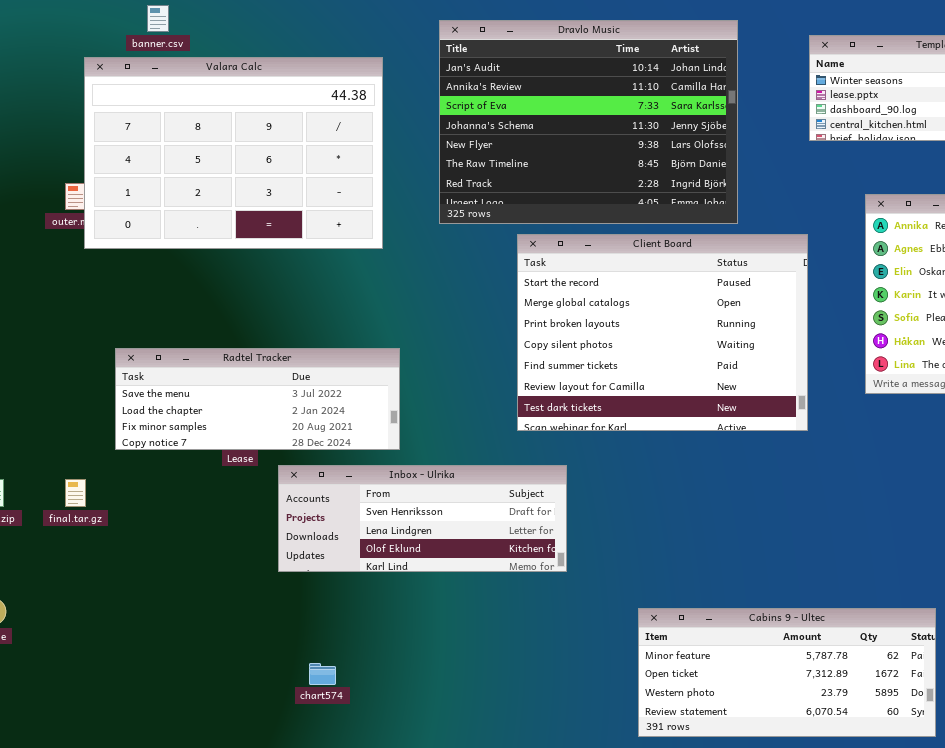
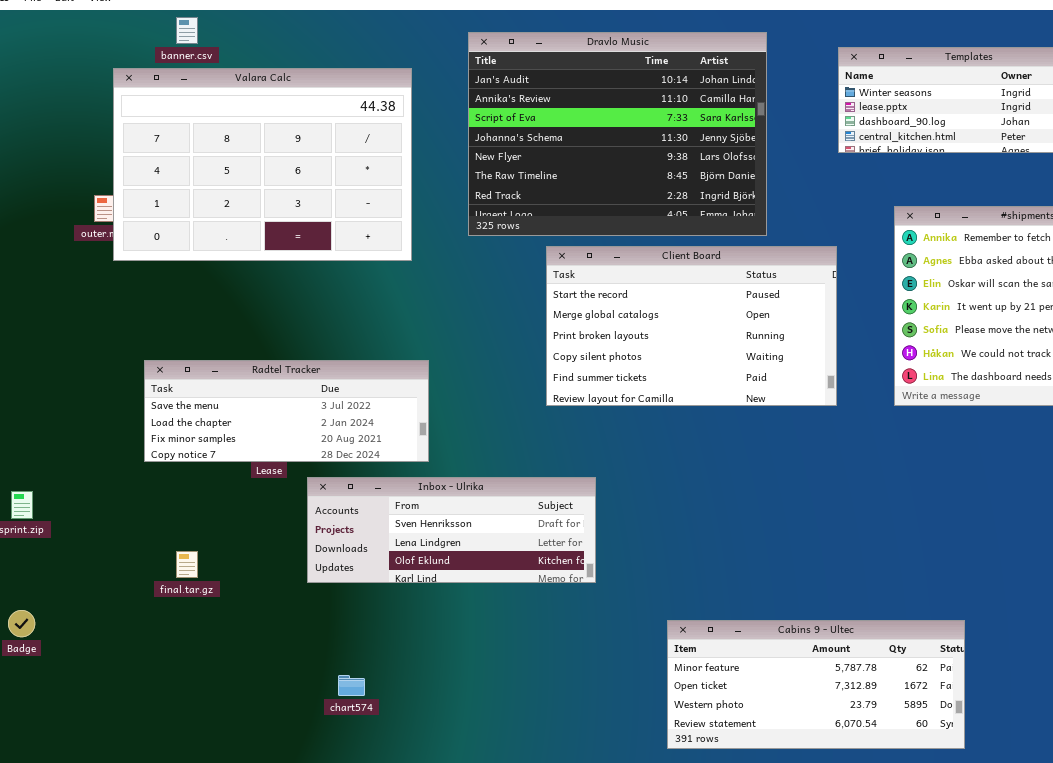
Client Board: [517,234,808,431] -> [546,246,837,406], resized
final.tar.gz: [65,479,86,507] -> [176,551,198,578], moved

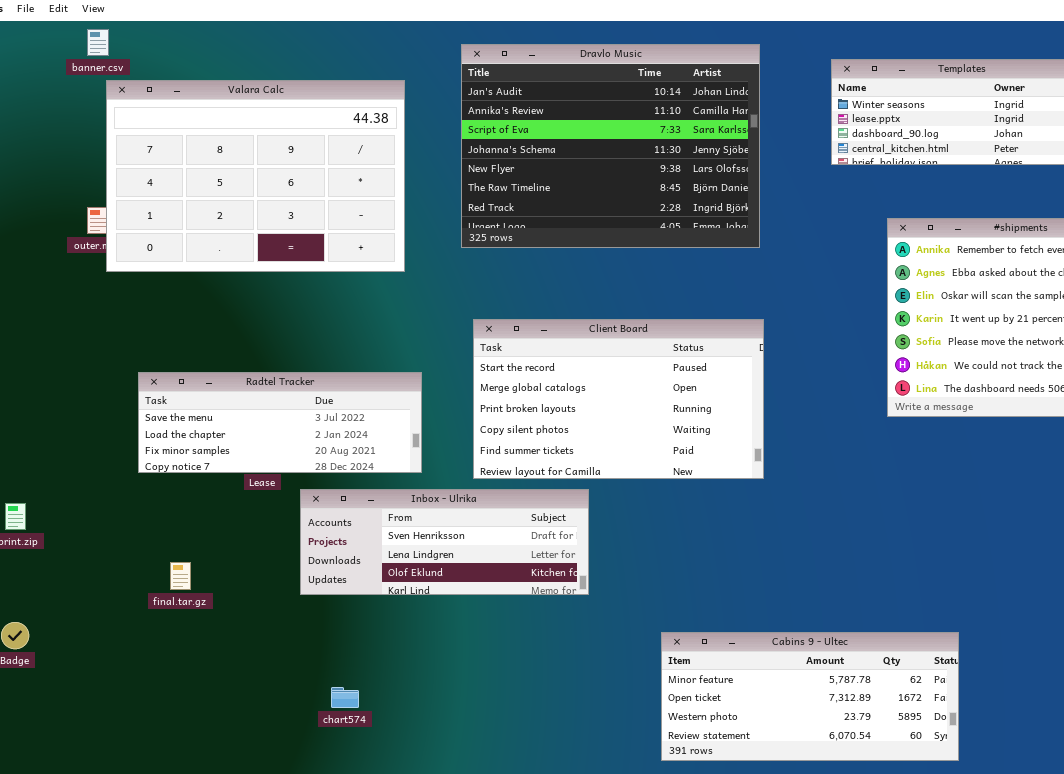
banner.csv: [176,17,198,44] -> [87,29,109,56], moved
Client Board: [546,246,837,406] -> [473,319,764,479], moved

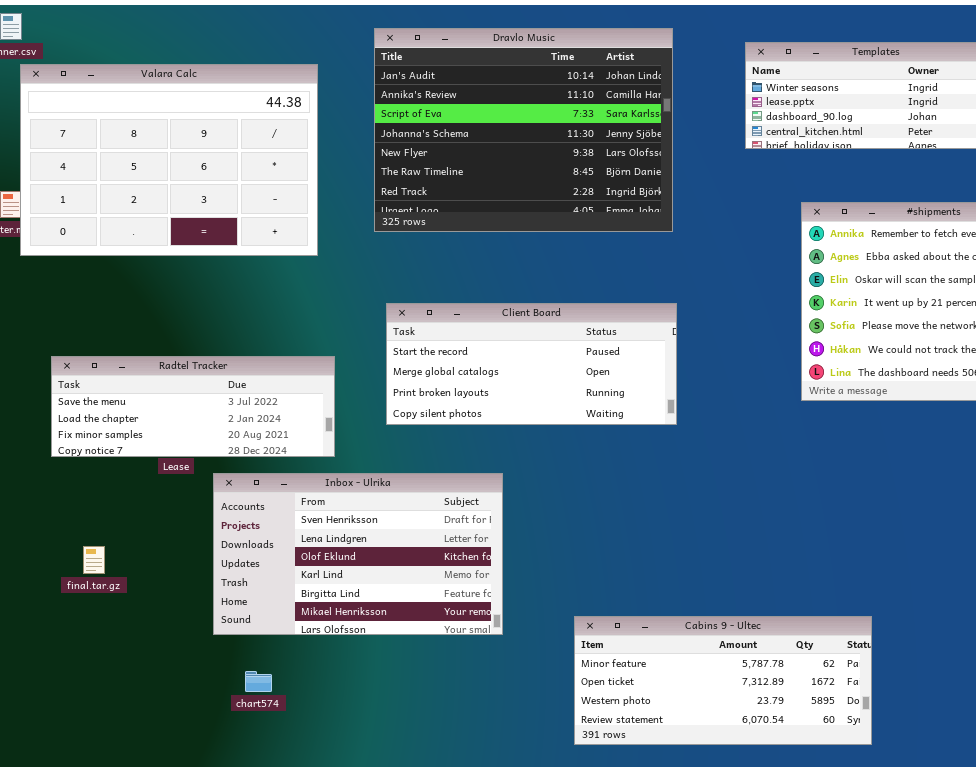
Client Board: [473,319,764,479] -> [386,303,677,425], resized
Inbox - Ulrika: [300,489,589,595] -> [213,473,503,635], resized

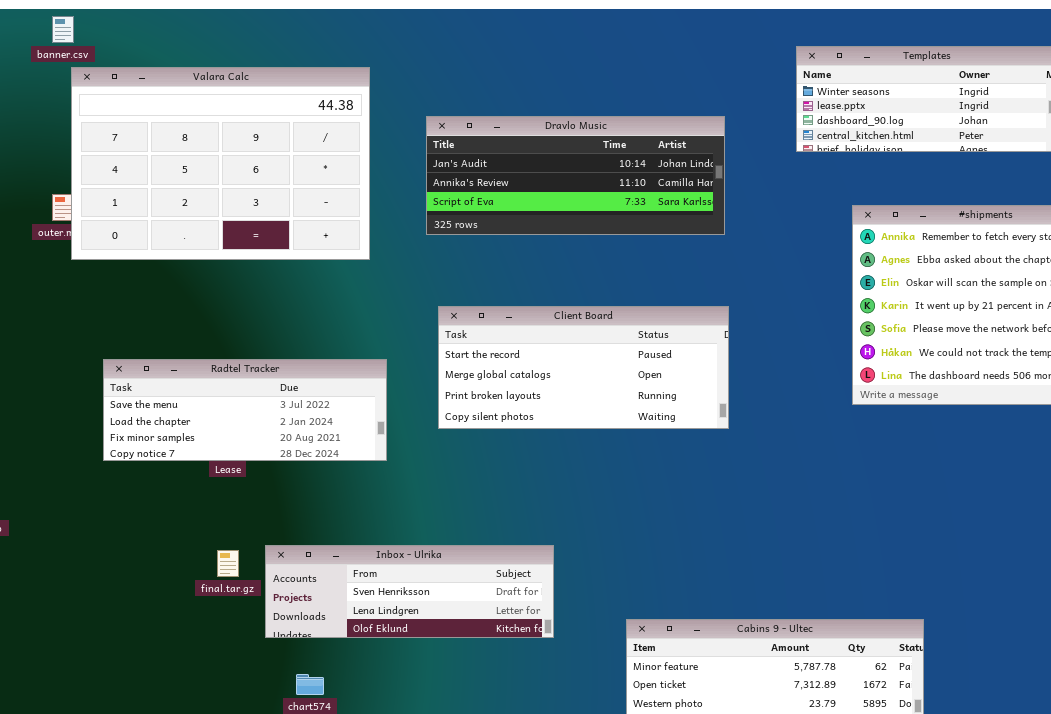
Dravlo Music: [374,28,673,232] -> [426,116,725,235], resized
Inbox - Ulrika: [213,473,503,635] -> [265,545,554,638], resized
final.tar.gz: [83,546,105,574] -> [217,550,239,577], moved

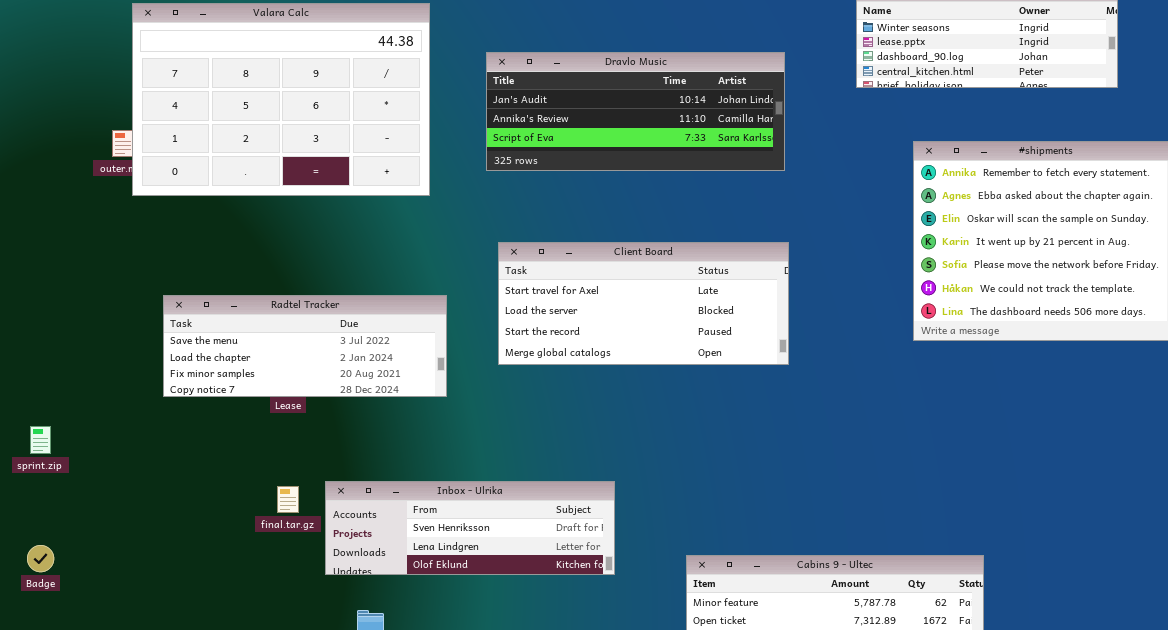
Client Board: [438,306,729,429] -> [498,242,789,365], scrolled up 2 rows

